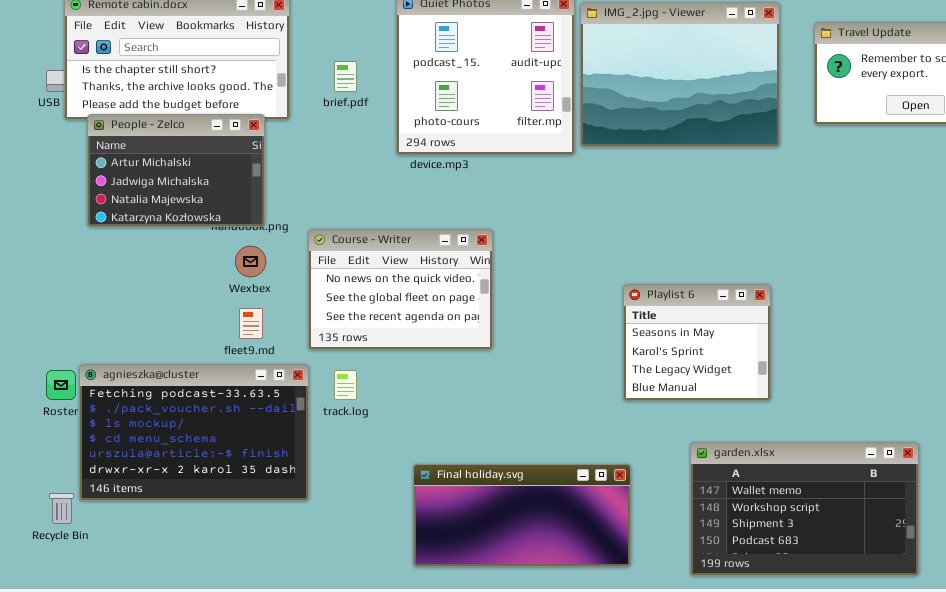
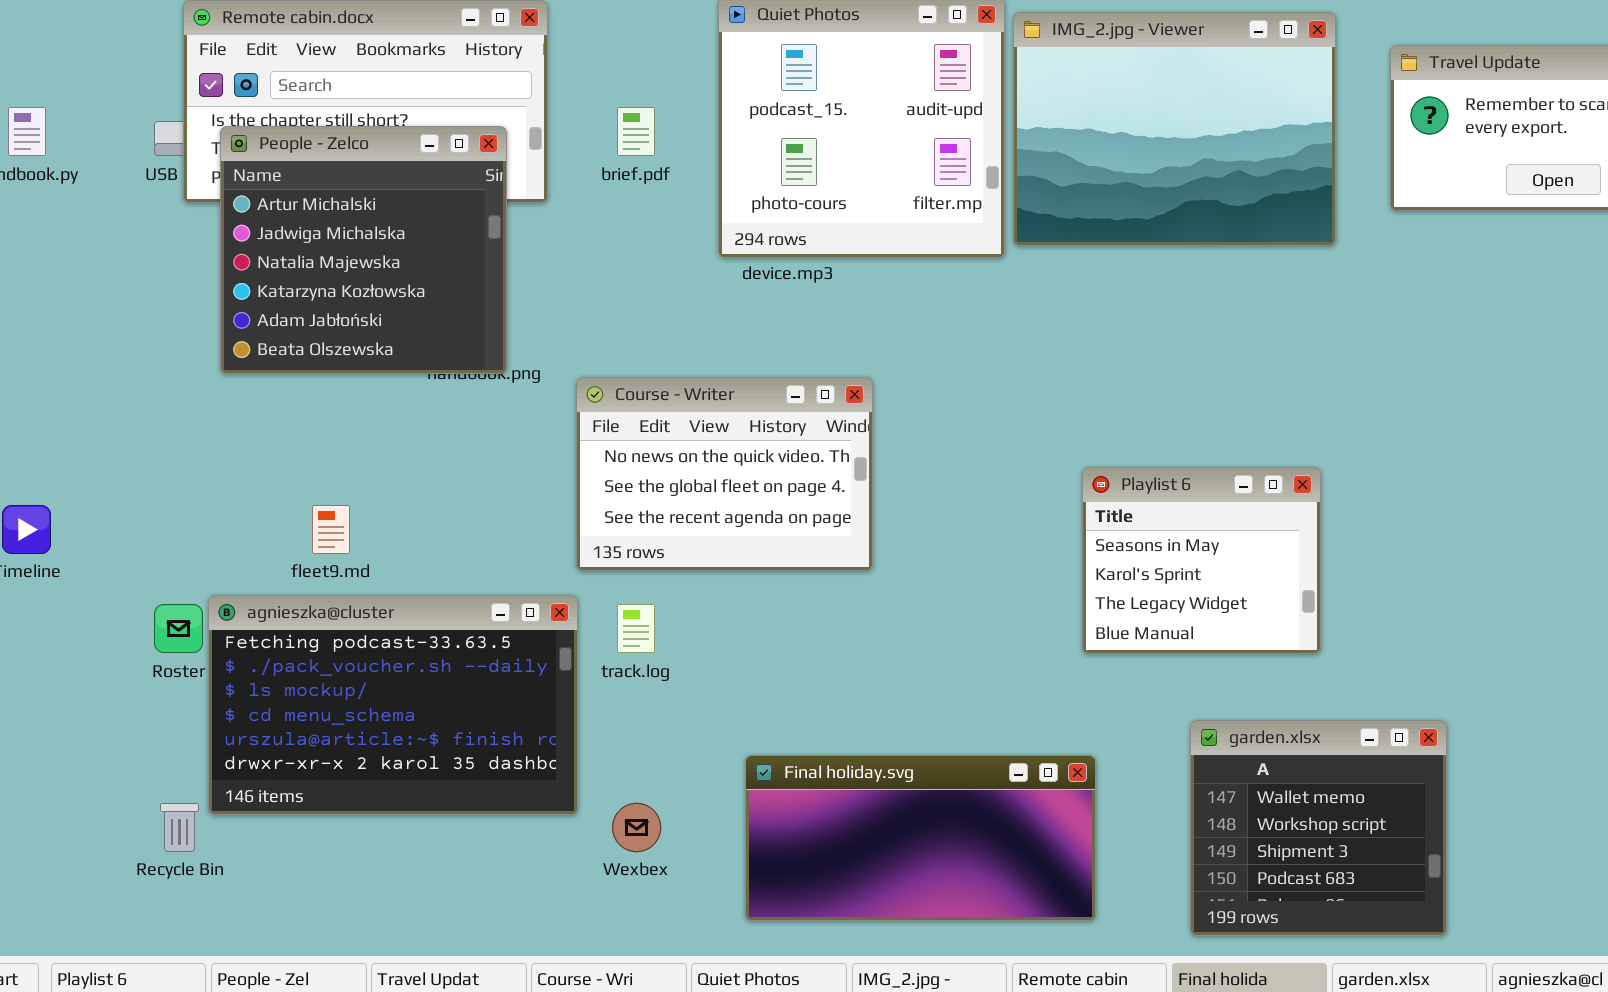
People - Zelco: [87,114,265,227] -> [220,126,507,374], resized
Wexbex: [235,246,266,277] -> [612,803,661,852], moved
fleet9.md: [239,308,263,339] -> [312,505,350,554], moved
garden.xlsx: [690,442,919,576] -> [1190,720,1447,936], resized

